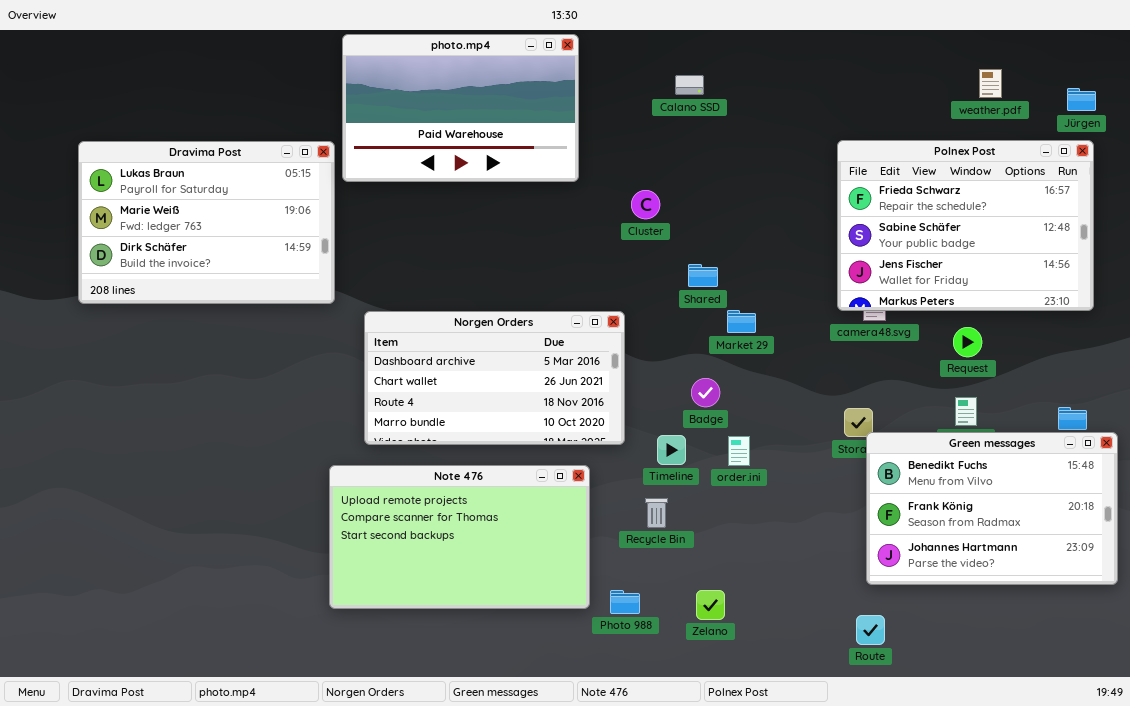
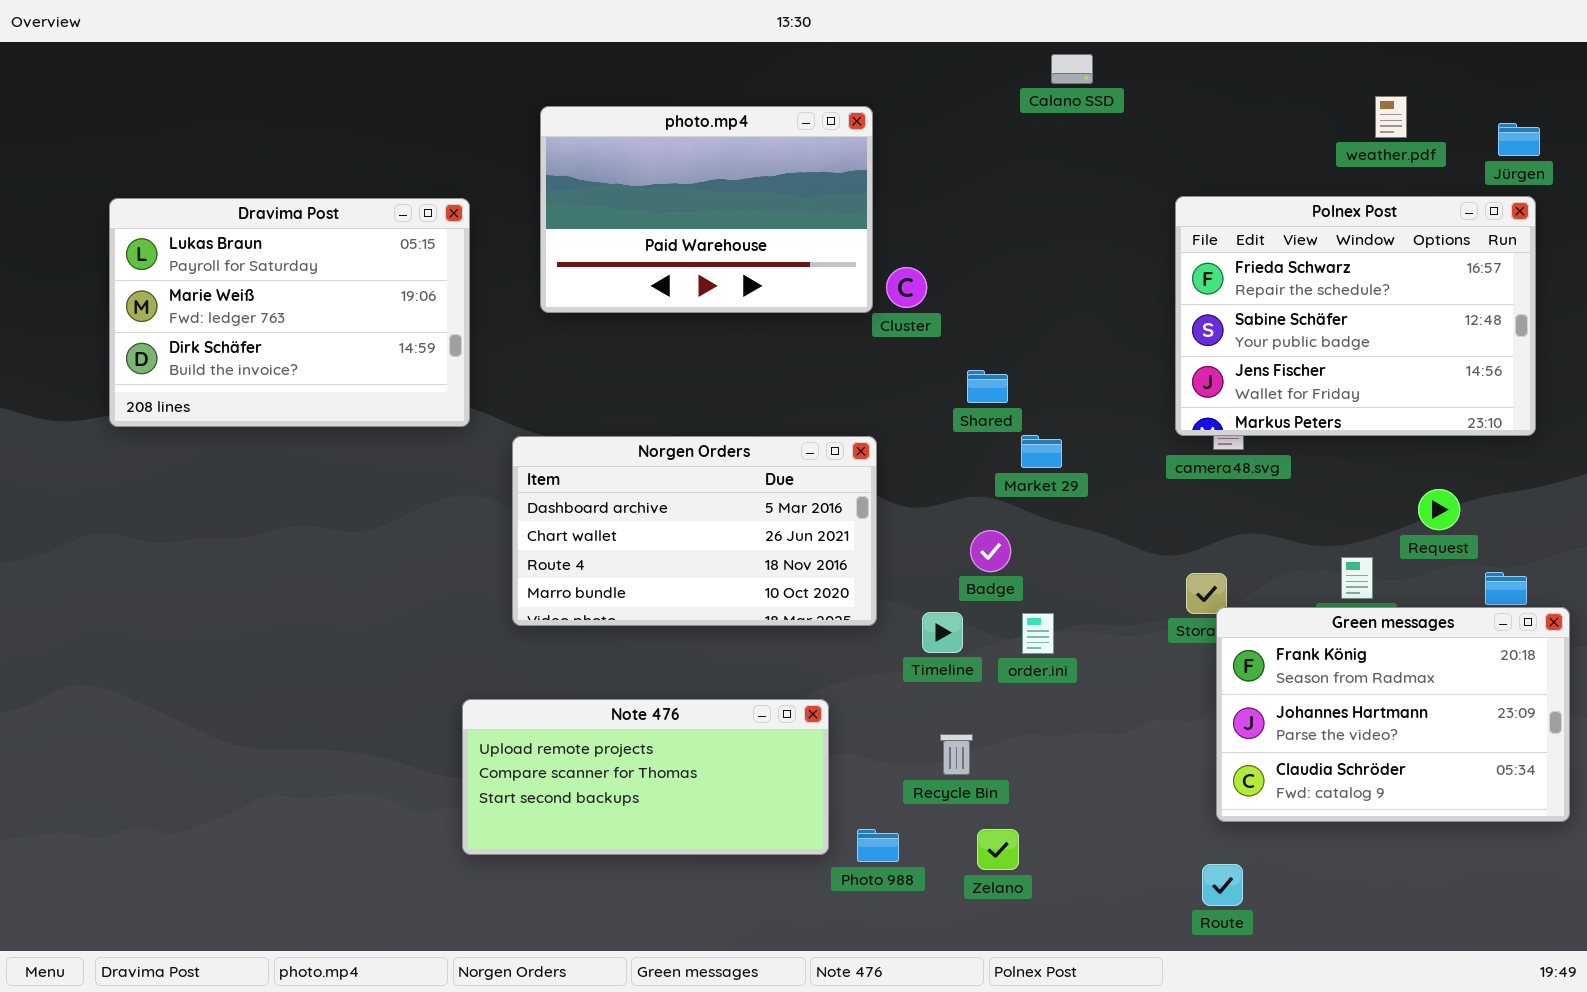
photo.mp4: [342,34,579,182] -> [540,106,873,313], moved
Calano SSD: [675,75,704,95] -> [1051,54,1093,84], moved
Request: [953,327,982,357] -> [1418,489,1460,530], moved
Green messages: [866,432,1118,585] -> [1216,607,1570,822], scrolled down 1 row
Note 476: [329,465,590,609] -> [462,699,829,855], resized
Recycle Bin: [645,498,668,528] -> [940,734,973,775], moved

